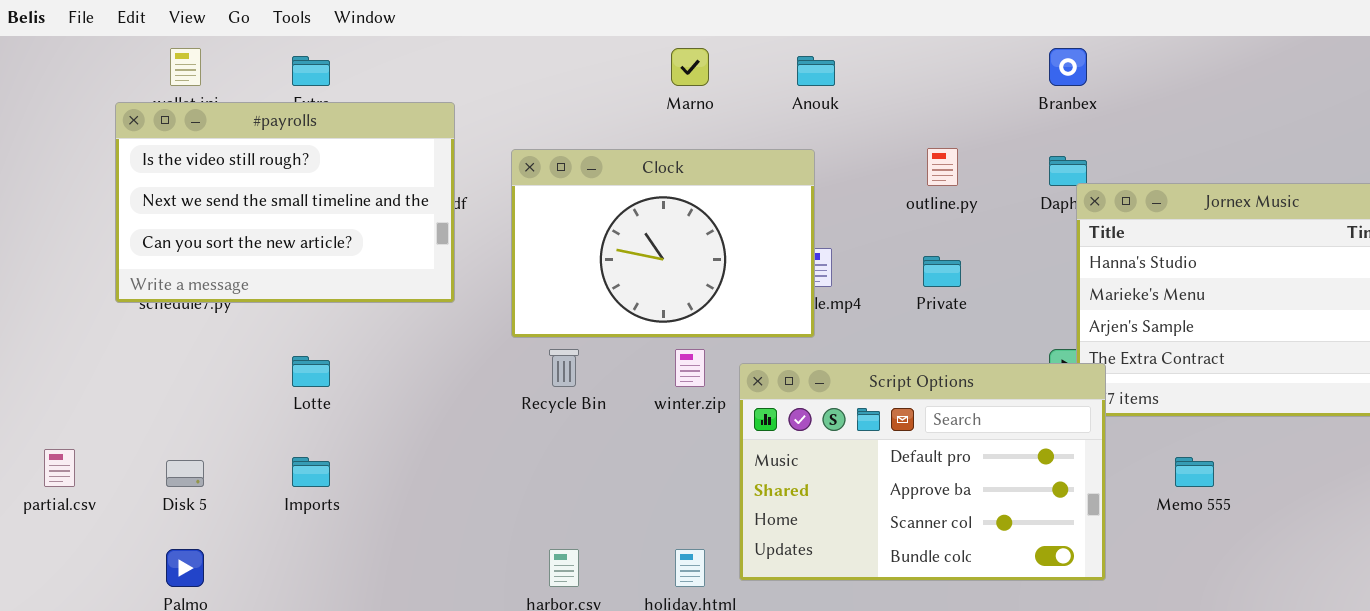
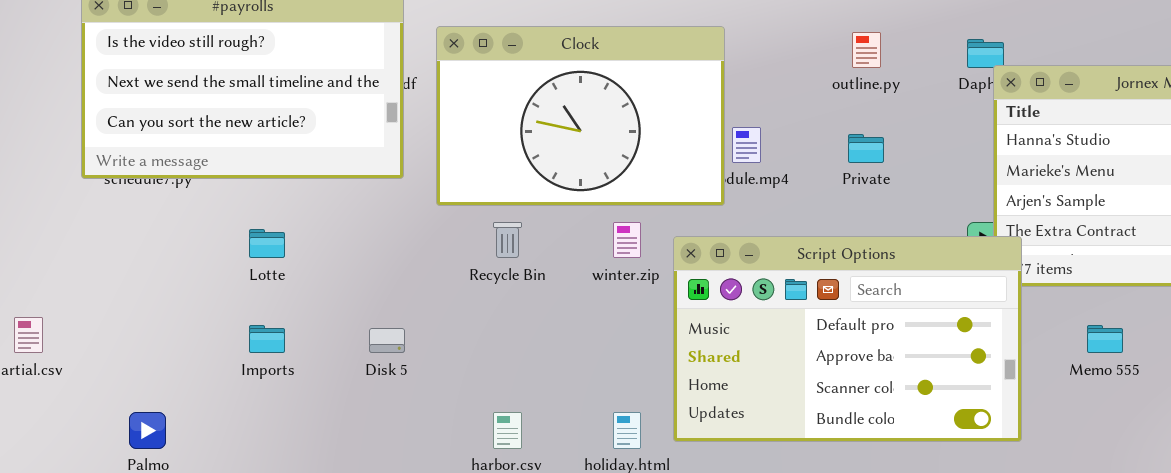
Clock: [511,149,815,338] -> [436,26,725,206], moved
Disk 5: [166,460,204,487] -> [369,328,405,353], moved

